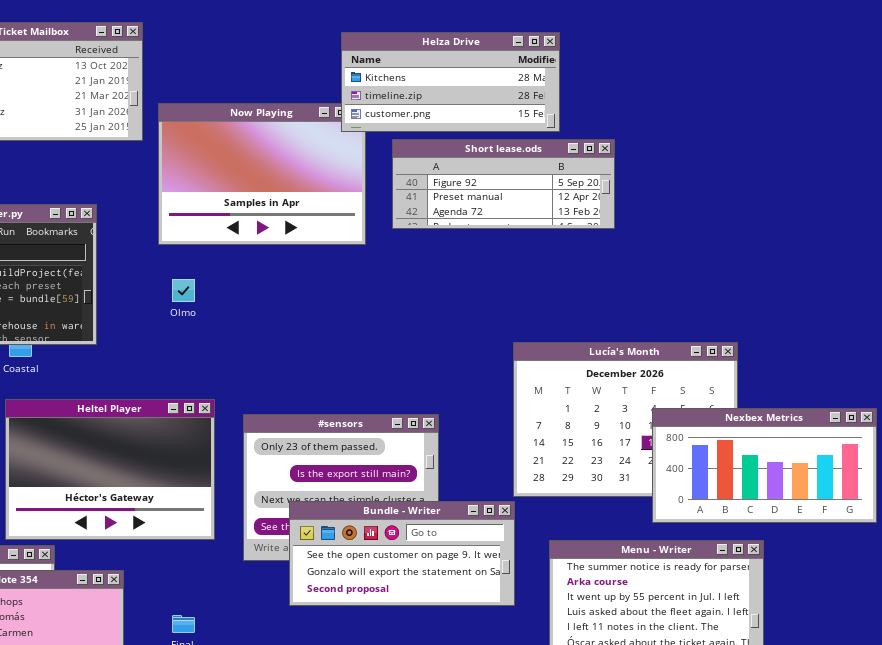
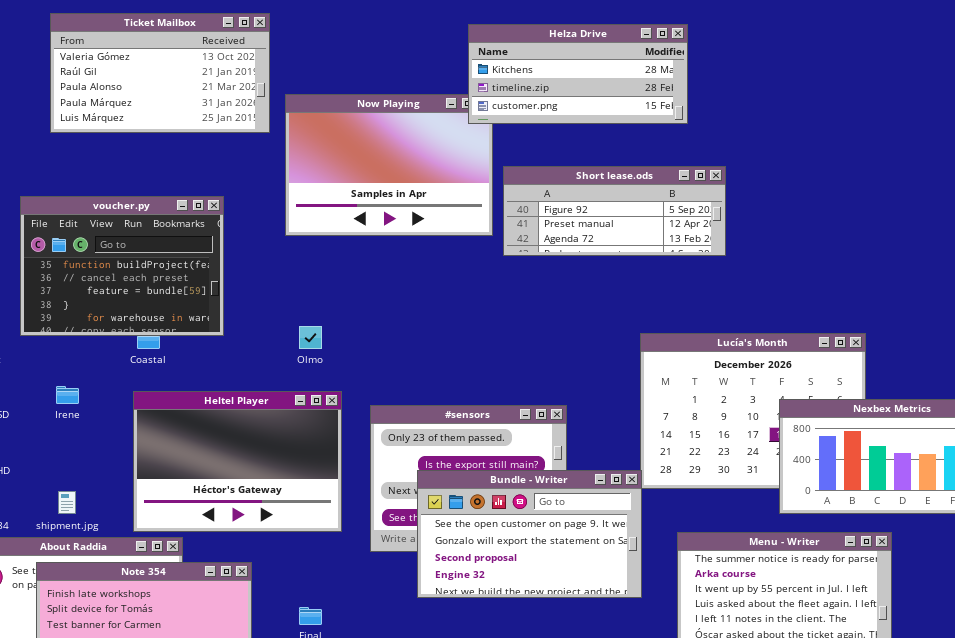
Short lease.ods: [392,139,615,229] -> [503,166,726,256], moved
Olmo: [172,279,195,302] -> [299,326,322,349], moved
Bundle - Writer: [289,501,515,606] -> [417,470,642,598], resized

